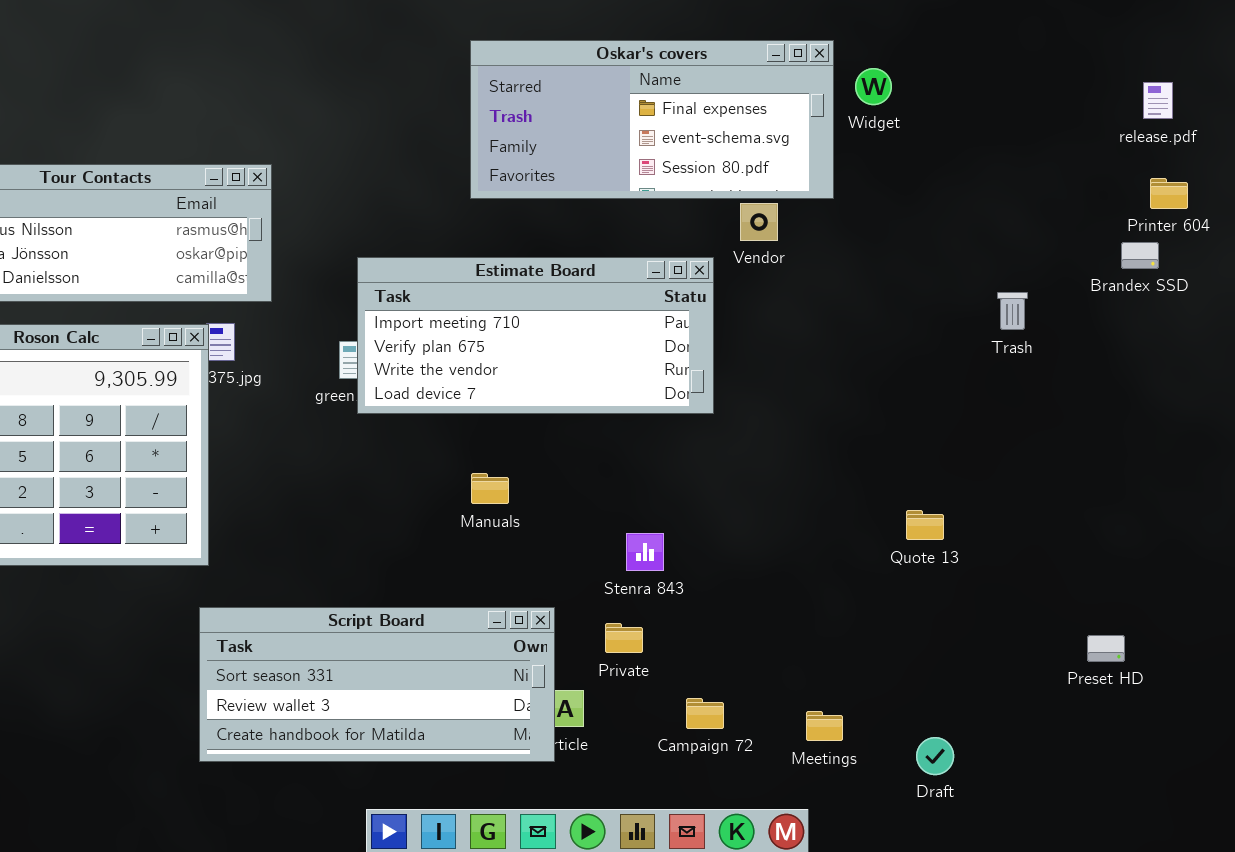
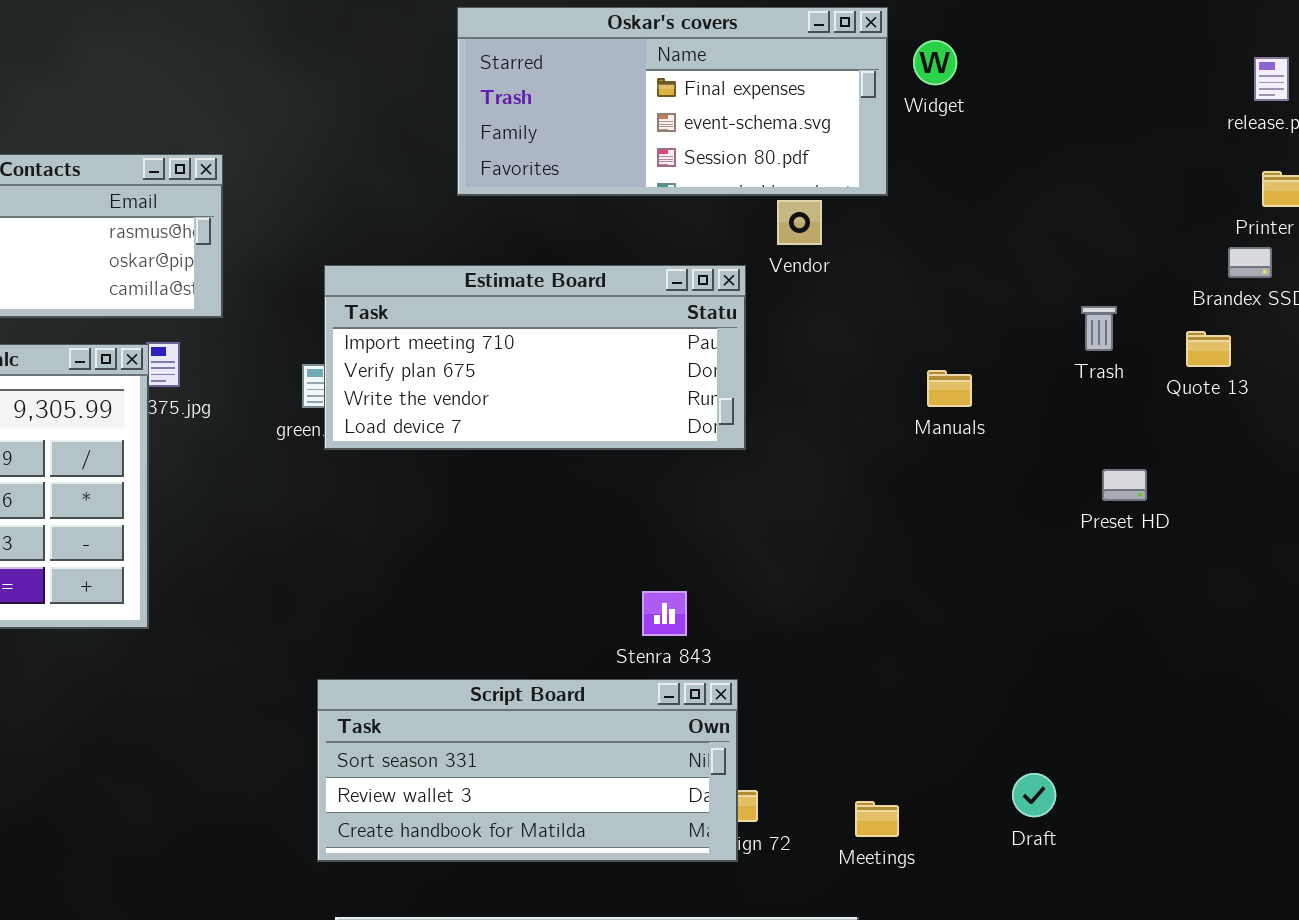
Manuals: [471,473,509,504] -> [927,370,972,407], moved
Quote 13: [906,510,944,540] -> [1186,331,1231,367], moved
Script Board: [199,607,555,762] -> [317,679,738,862], moved
Preset HD: [1087,635,1125,662] -> [1102,469,1147,501], moved
Draft: [916,737,954,775] -> [1012,773,1056,817], moved

